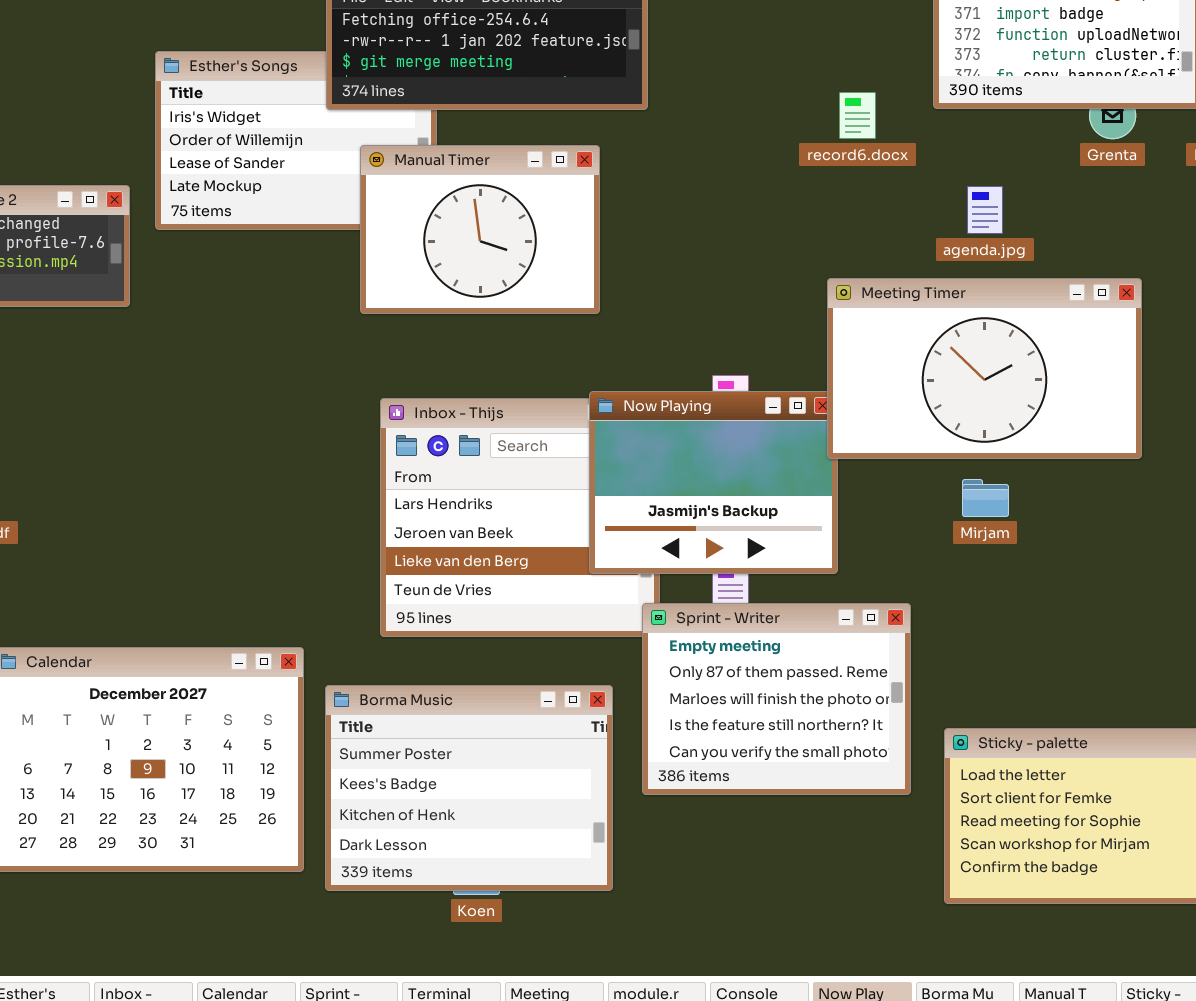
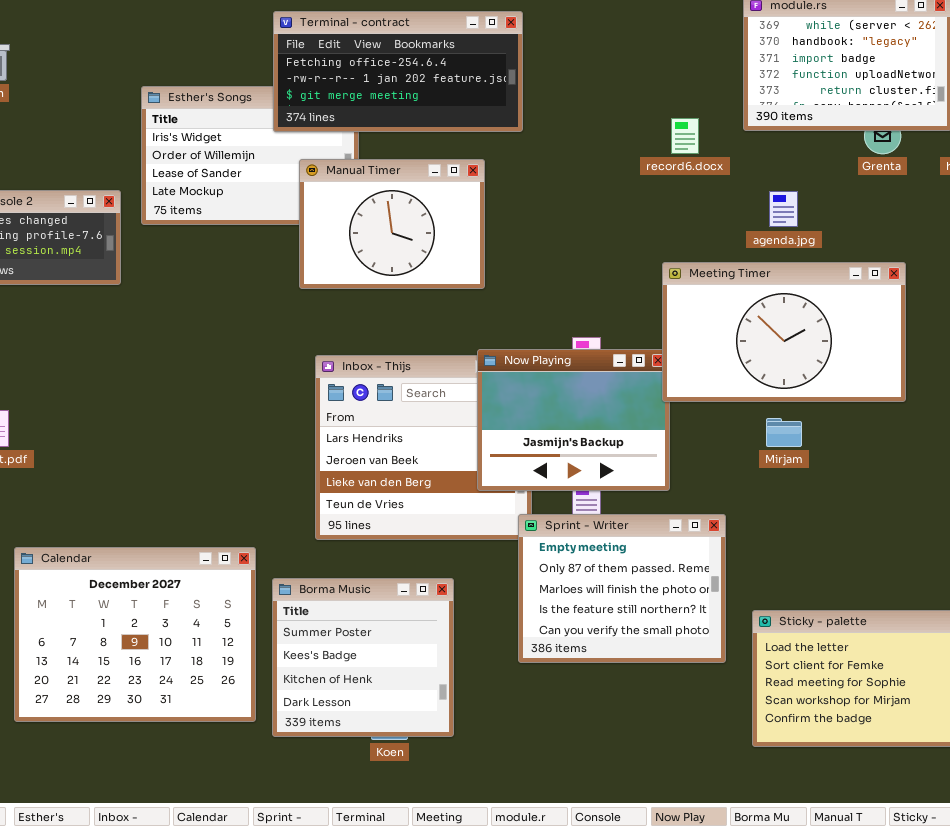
Borma Music: [325,685,613,891] -> [272,578,454,737], resized

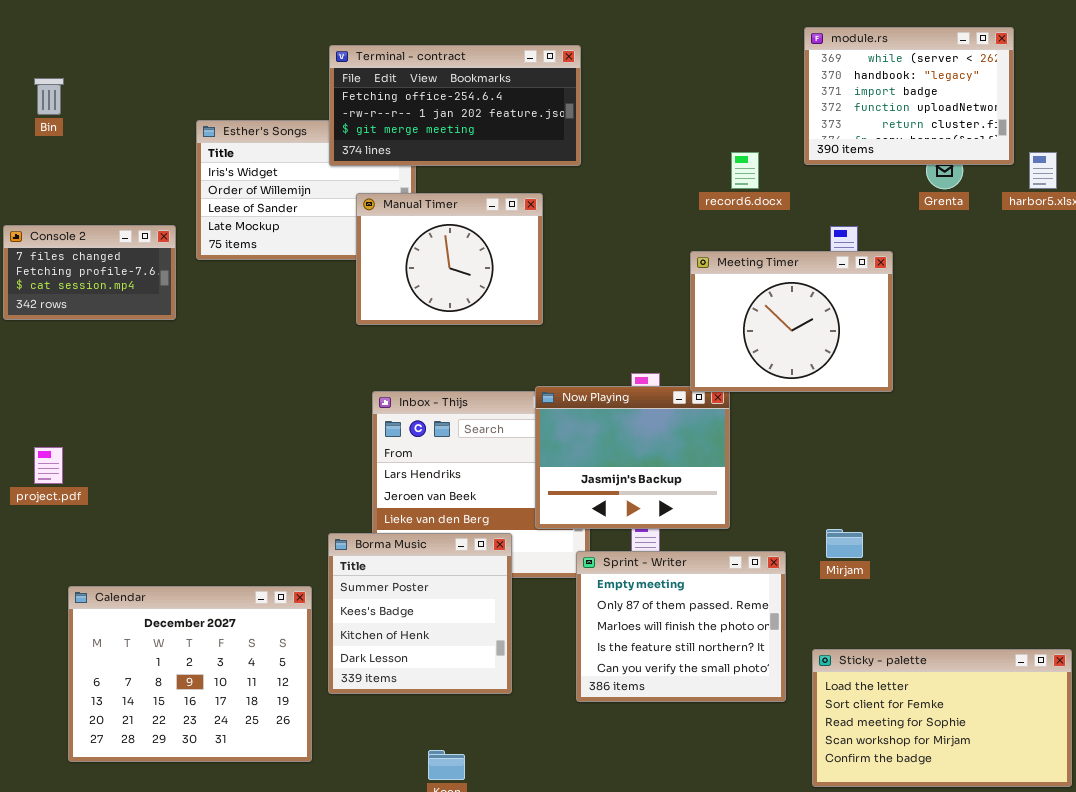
Meeting Timer: [662,262,906,402] -> [690,251,893,392], moved, resized
Mirjam: [766,418,802,447] -> [826,529,863,558], moved
Borma Music: [272,578,454,737] -> [328,533,512,694], moved

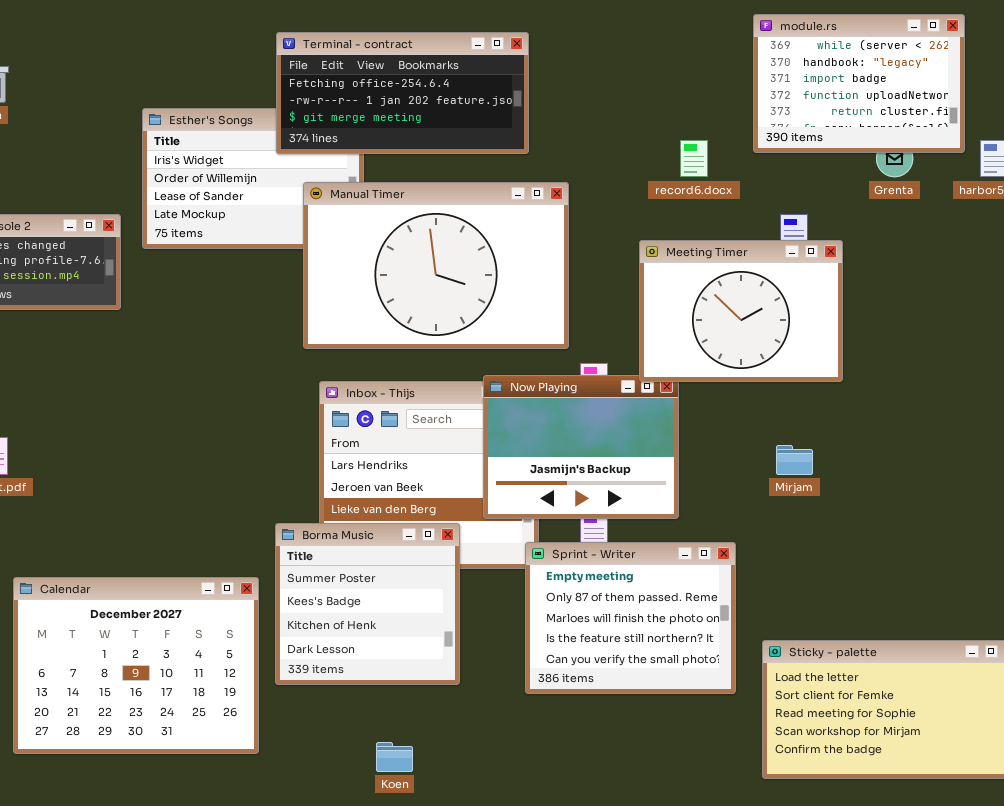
Manual Timer: [356,193,543,325] -> [303,182,569,349], resized
Mirjam: [826,529,863,558] -> [776,445,813,475], moved

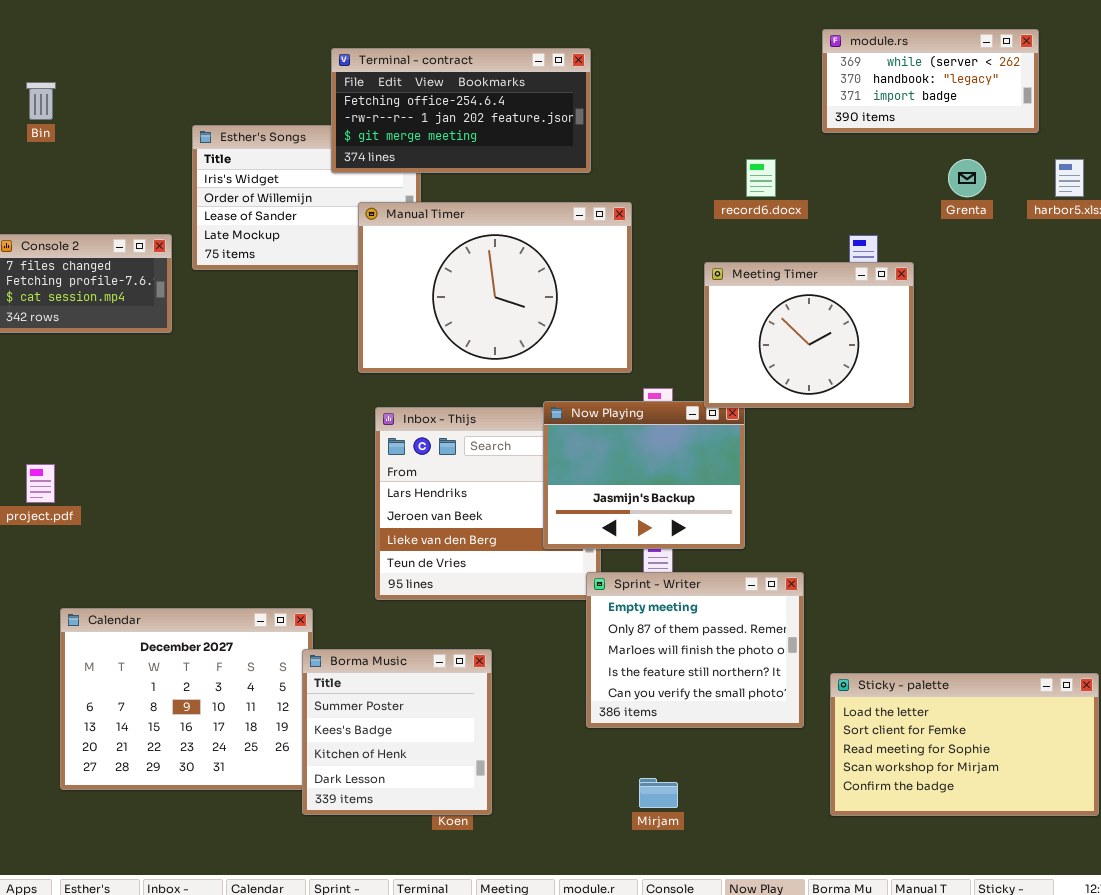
module.rs: [753,14,965,153] -> [822,29,1039,133], resized
Mirjam: [776,445,813,475] -> [639,778,678,808], moved
Borma Music: [275,523,460,685] -> [302,649,492,815], moved

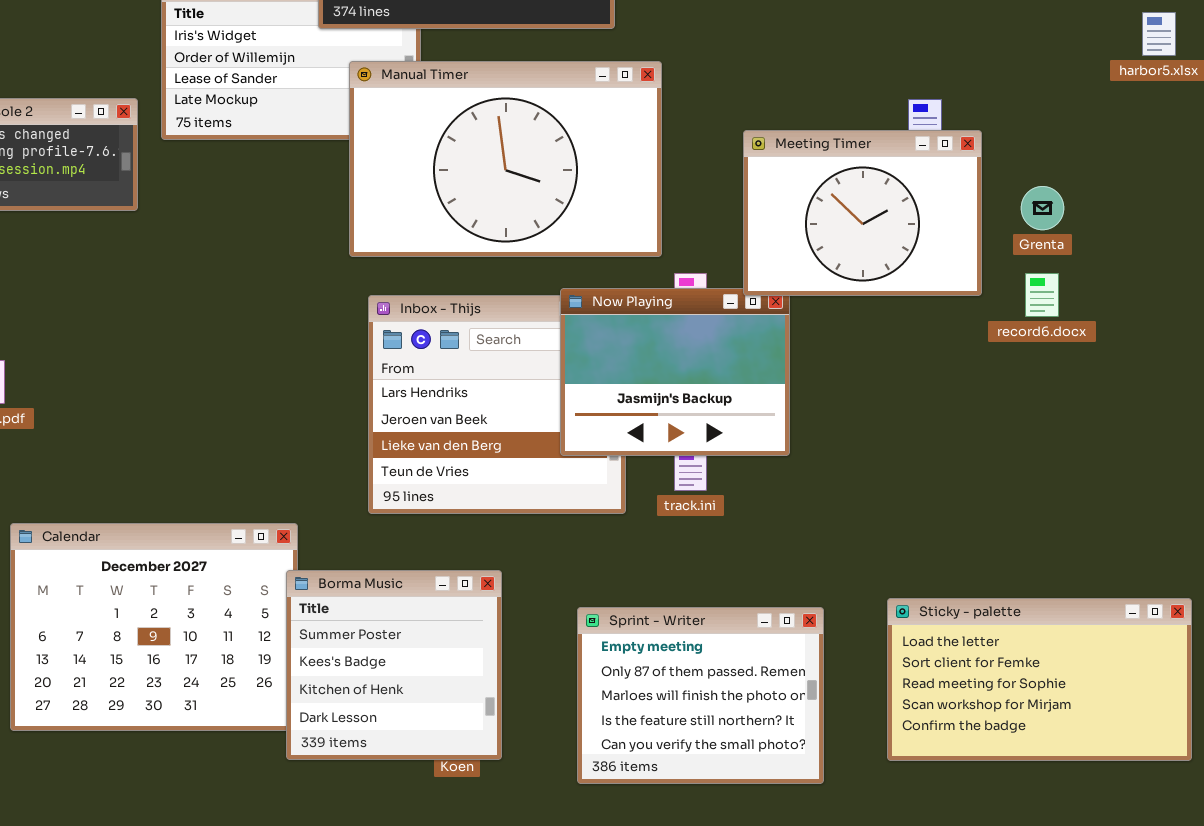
record6.docx: [746,159,776,197] -> [1025,273,1059,317], moved
Grenta: [948,159,986,197] -> [1021,186,1064,230], moved
Sprint - Writer: [586,572,804,728] -> [577,607,824,784], moved

